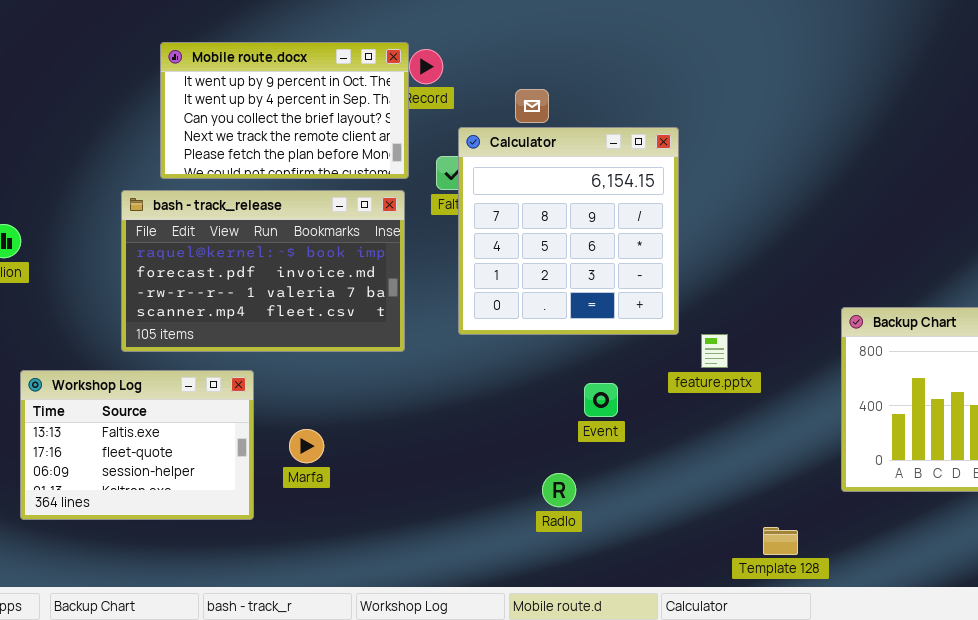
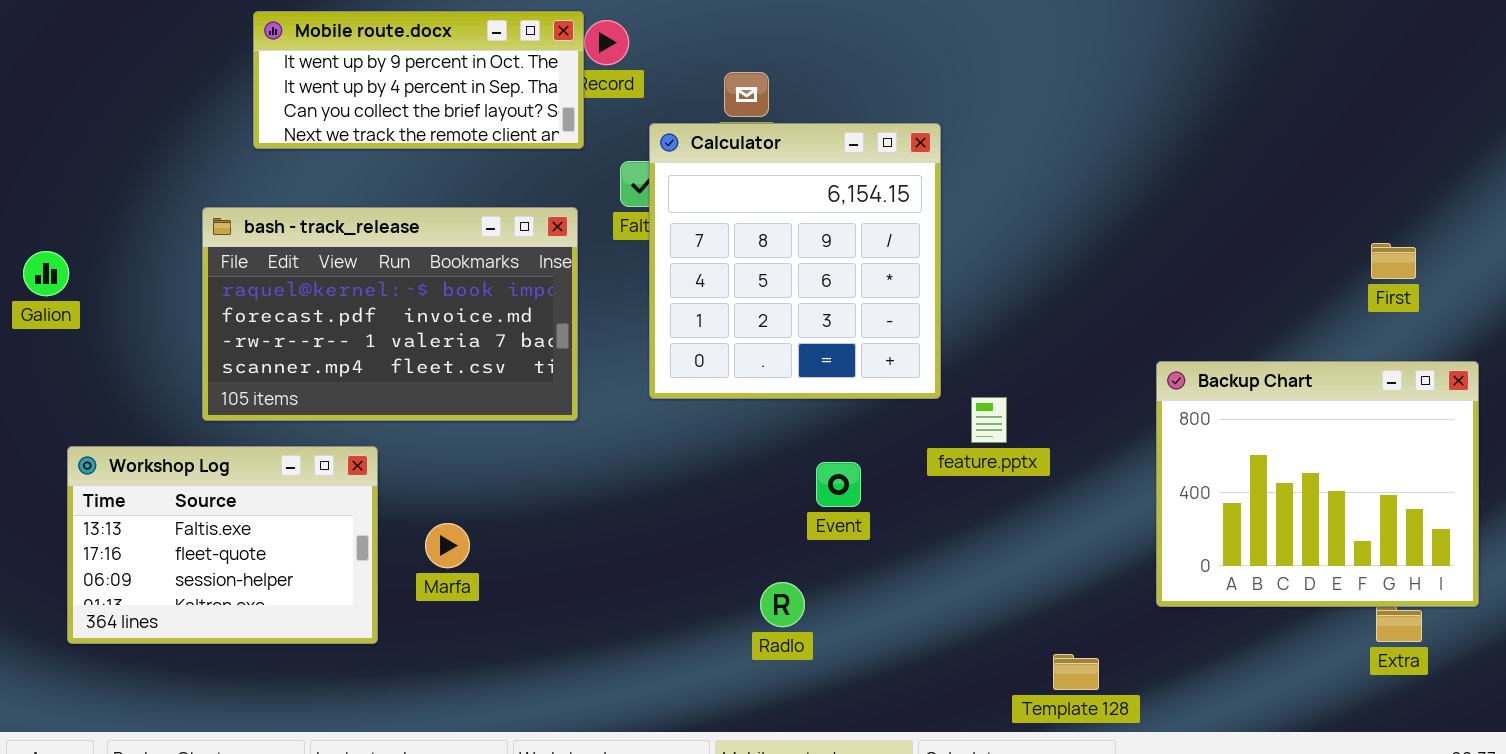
Mobile route.docx: [160,42,409,179] -> [253,11,584,149], resized

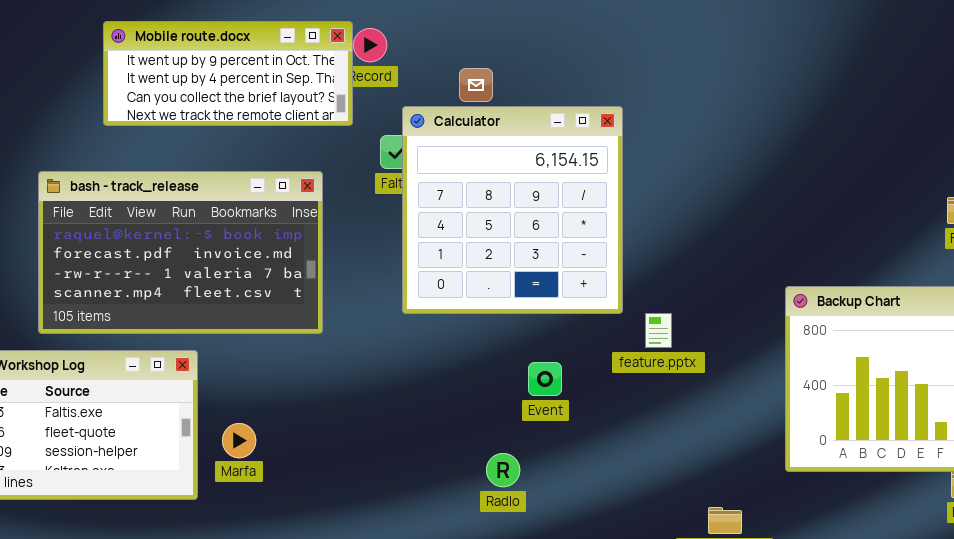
bash - track_release: [202,207,578,421] -> [38,171,323,334], moved
Marfa: [425,523,470,568] -> [222,423,256,458], moved

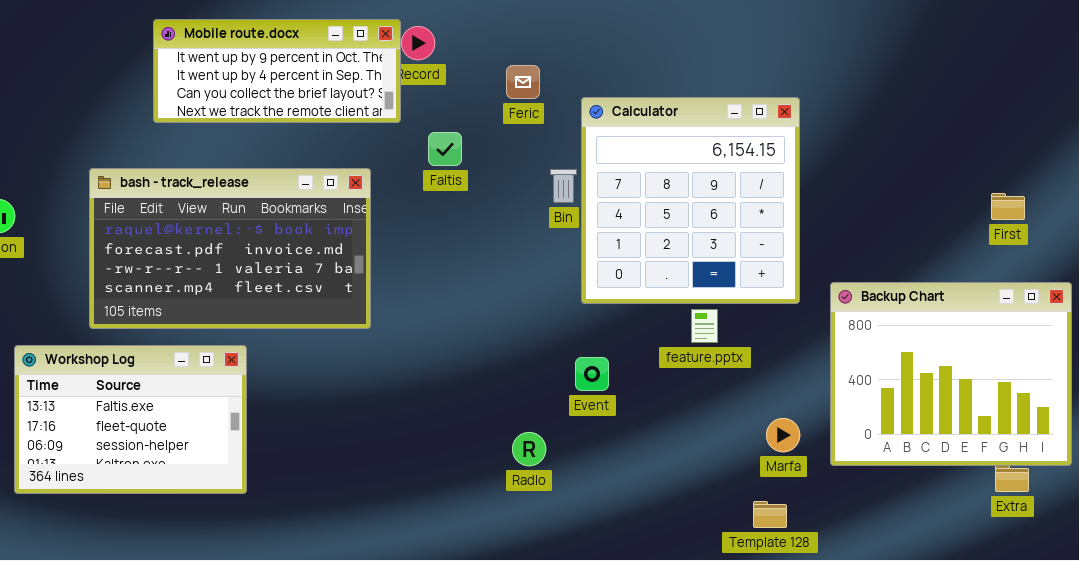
Calculator: [402,106,623,314] -> [581,97,800,304], moved
Marfa: [222,423,256,458] -> [766,418,800,452], moved
Radlo: [486,453,520,487] -> [512,432,546,466], moved

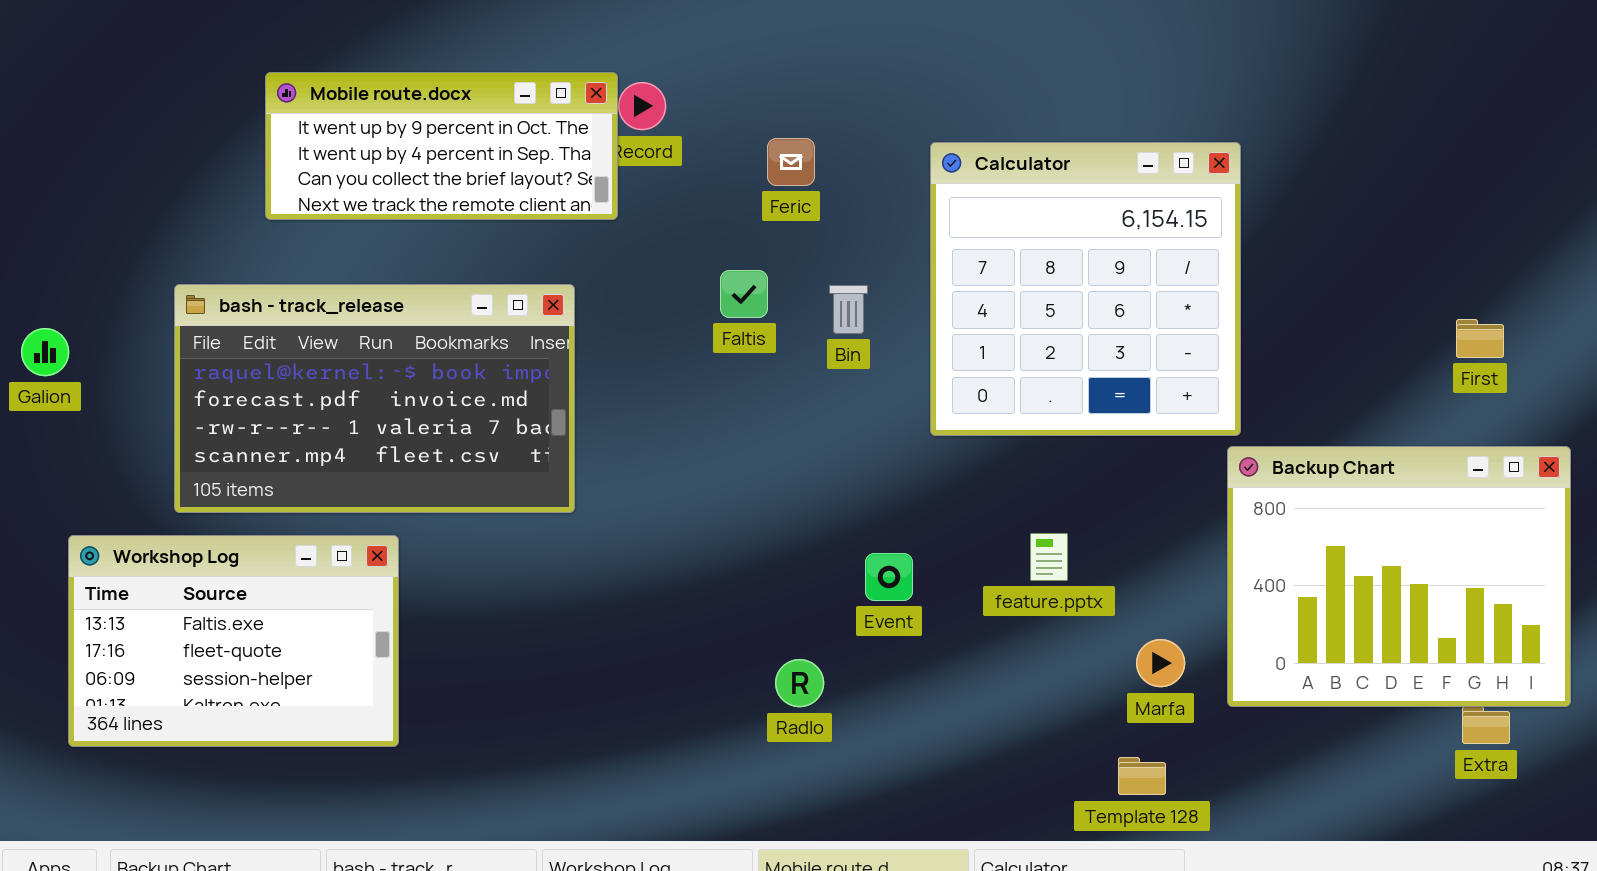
Calculator: [581,97,800,304] -> [930,142,1241,436], moved
Faltis: [428,132,462,166] -> [720,270,768,318], moved
feature.pptx: [691,309,718,343] -> [1030,533,1068,581], moved

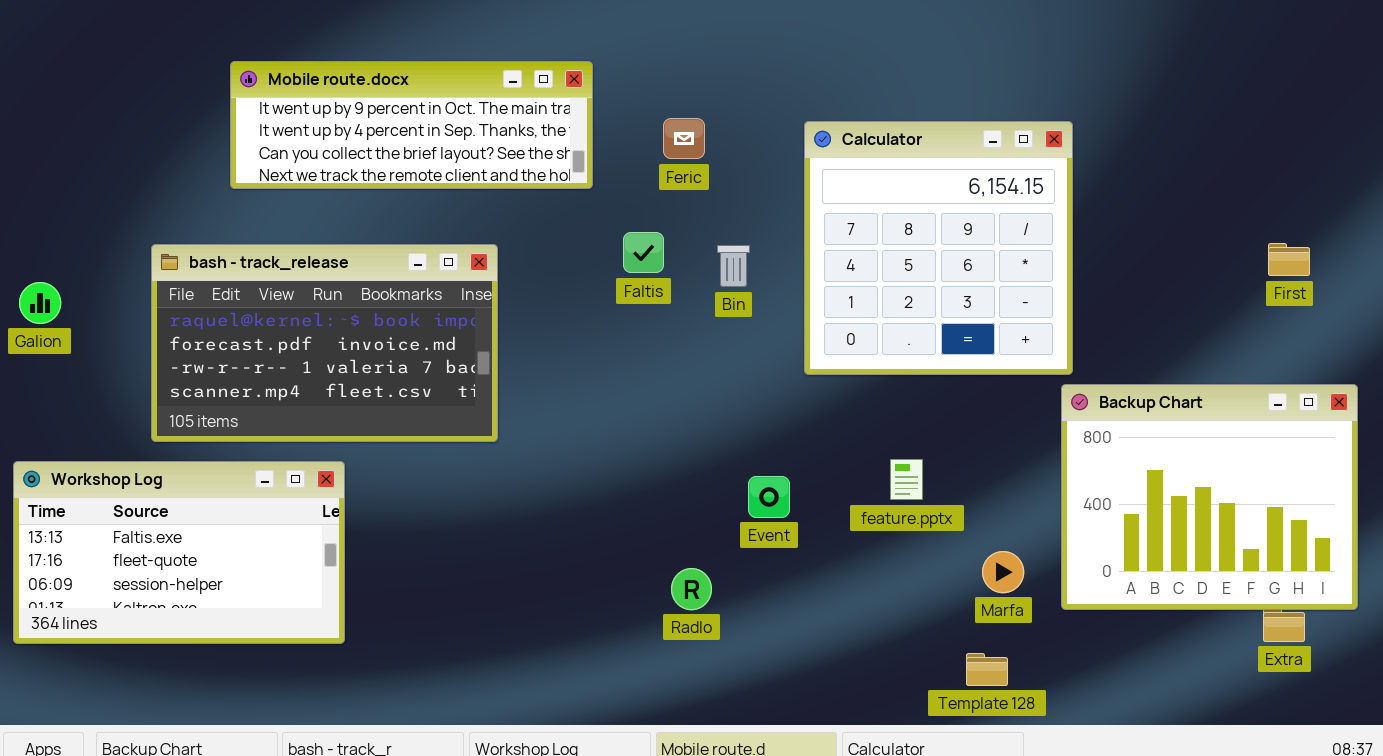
Mobile route.docx: [265,72,618,220] -> [230,61,593,189], resized
First: [1456,319,1504,358] -> [1268,243,1310,276], moved
Workshop Log: [68,535,399,747] -> [13,461,345,644], resized

